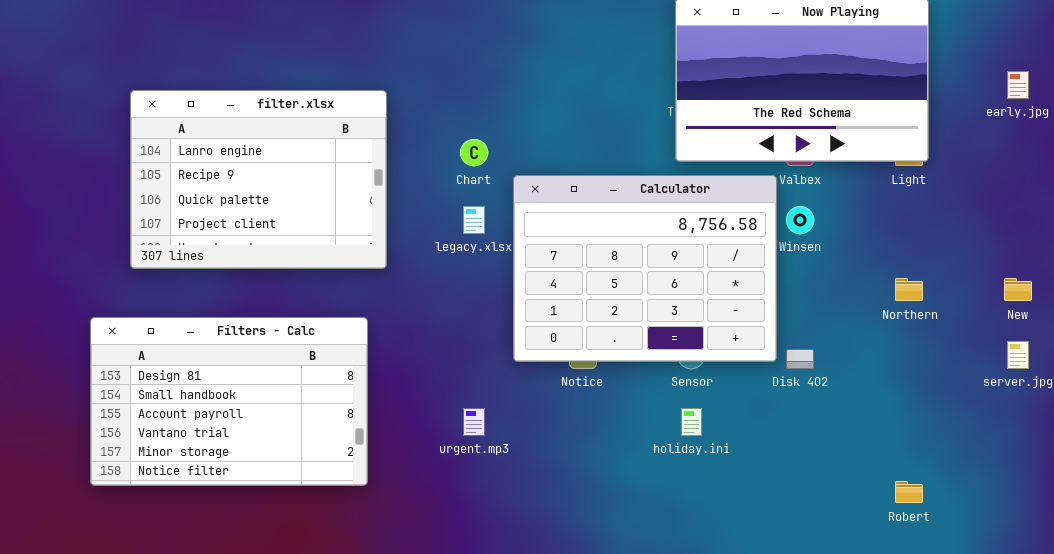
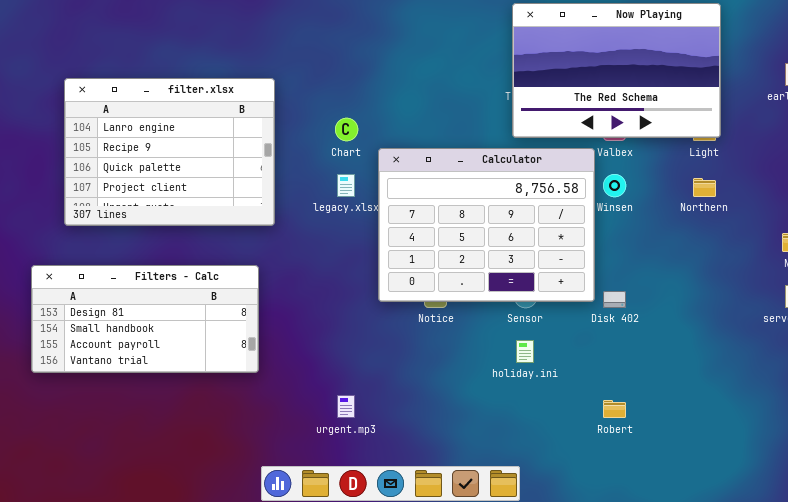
Northern: [895,278,923,301] -> [693,178,716,197], moved
Filters - Calc: [90,317,368,486] -> [31,265,259,373], resized
urgent.mp3: [463,408,485,436] -> [337,395,355,418], moved
Robert: [895,481,923,503] -> [603,400,626,418], moved

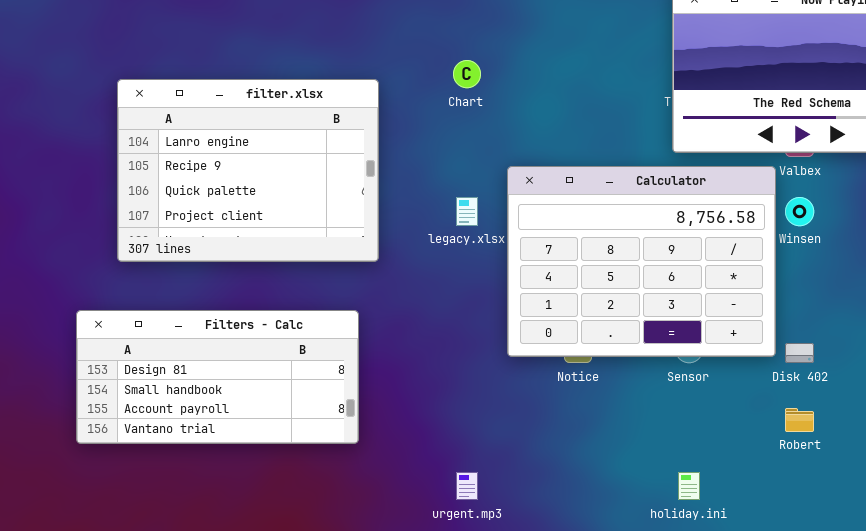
Chart: [335,118,358,141] -> [453,60,481,88], moved
holiday.ini: [516,340,534,363] -> [678,472,700,500], moved
Robert: [603,400,626,418] -> [785,408,814,432], moved

